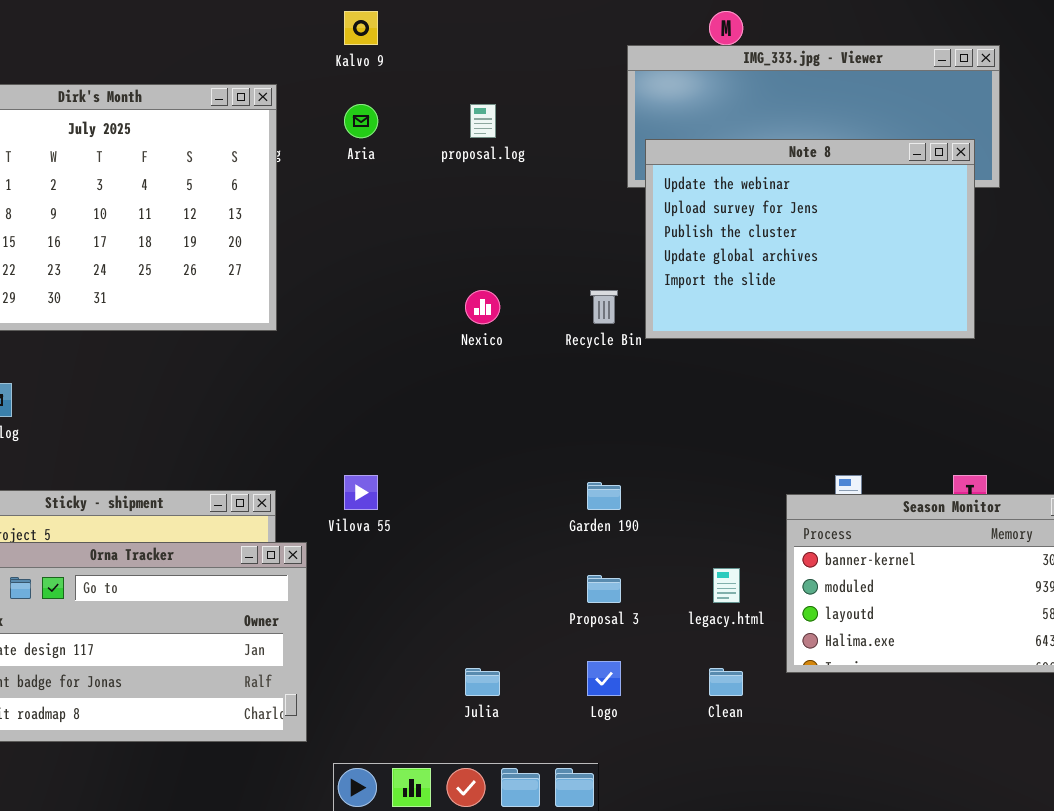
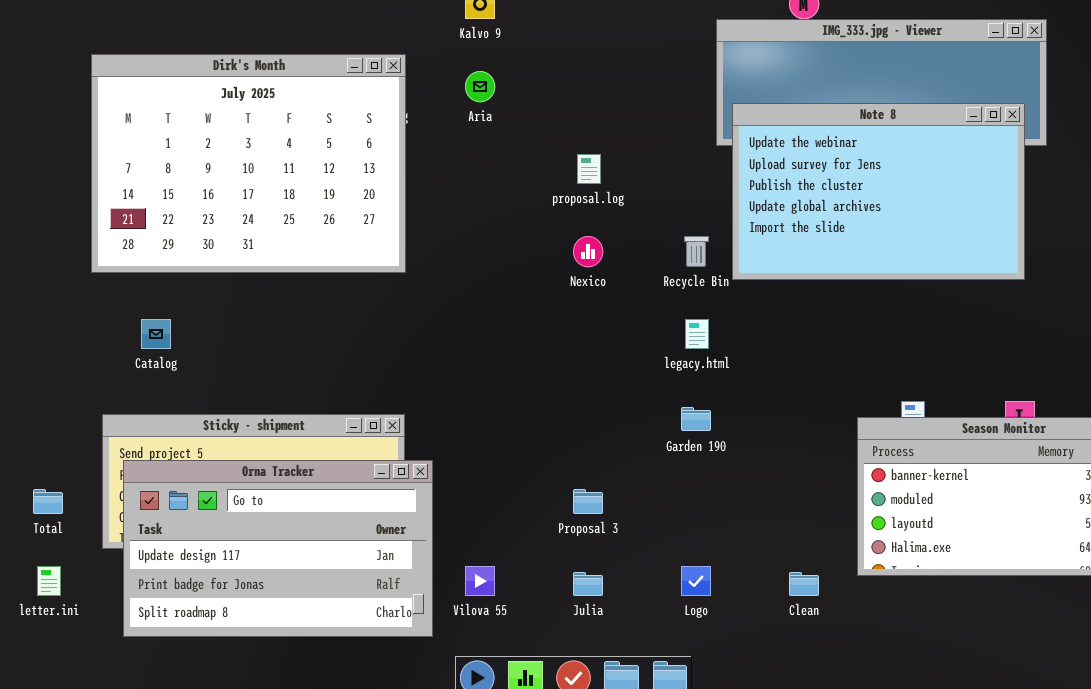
proposal.log: [470,104,496,138] -> [577,154,601,184], moved
Vilova 55: [344,475,378,510] -> [465,566,495,596], moved
legacy.html: [713,568,740,603] -> [685,319,709,349], moved
Proposal 3: [587,575,621,603] -> [573,489,603,514], moved

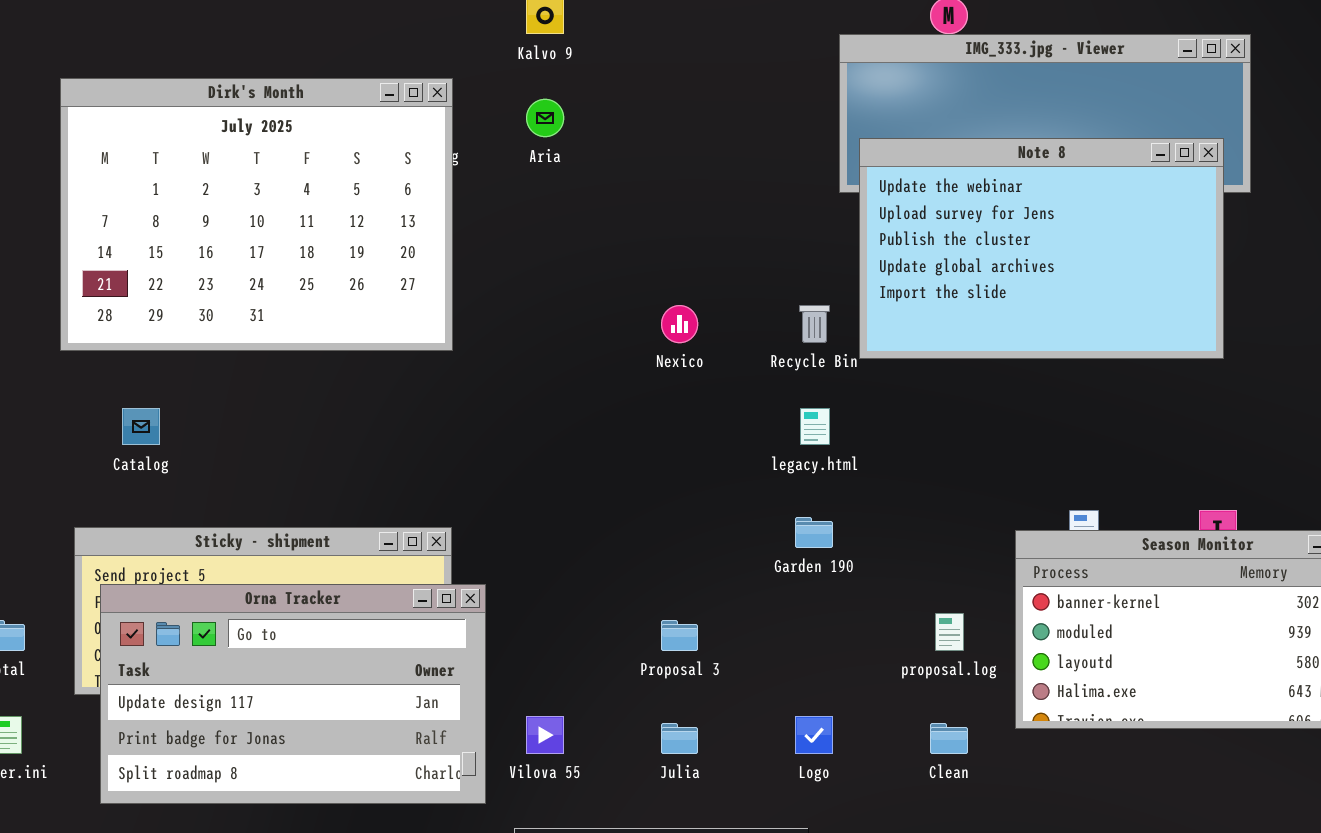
proposal.log: [577,154,601,184] -> [935,613,964,651], moved

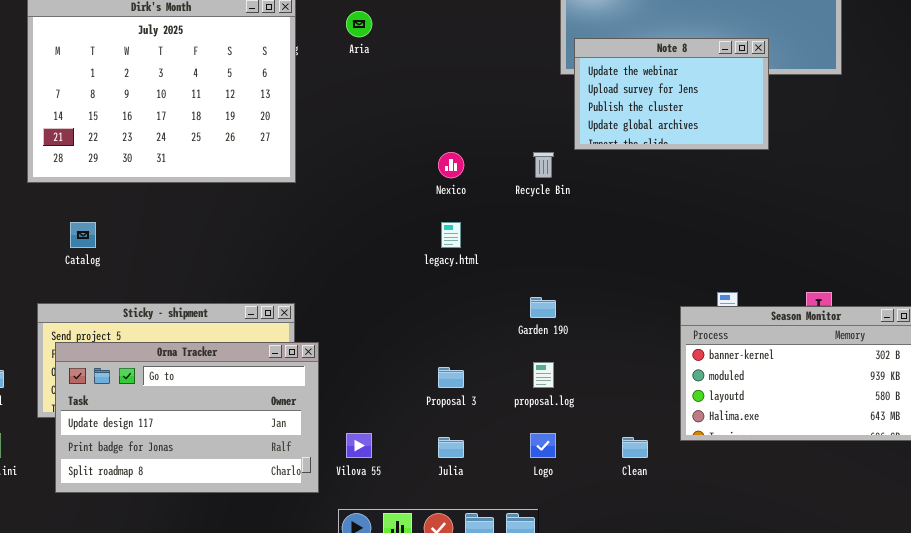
Note 8: [859,138,1224,359] -> [574,38,769,150], resized
legacy.html: [800,408,830,445] -> [441,222,461,248], moved
proposal.log: [935,613,964,651] -> [533,362,554,388], moved

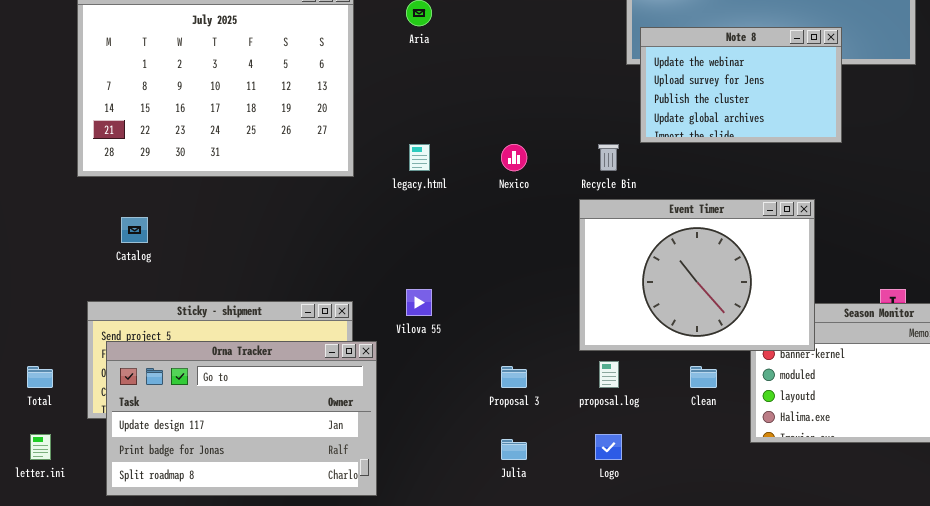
Event Timer: none -> [579,199,815,351], opened
legacy.html: [441,222,461,248] -> [409,144,430,171], moved
Vilova 55: [346,433,372,458] -> [406,289,432,316], moved
Clean: [622,437,648,458] -> [690,366,717,388], moved

